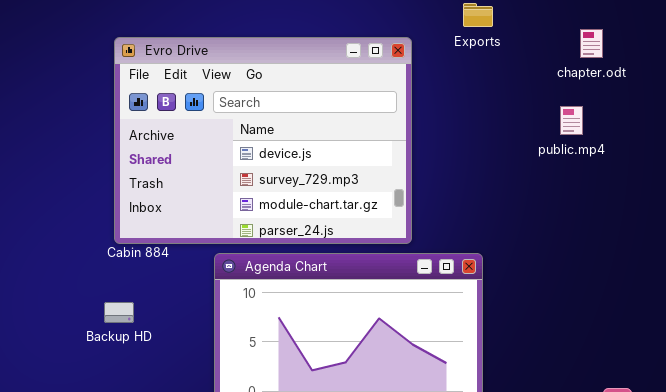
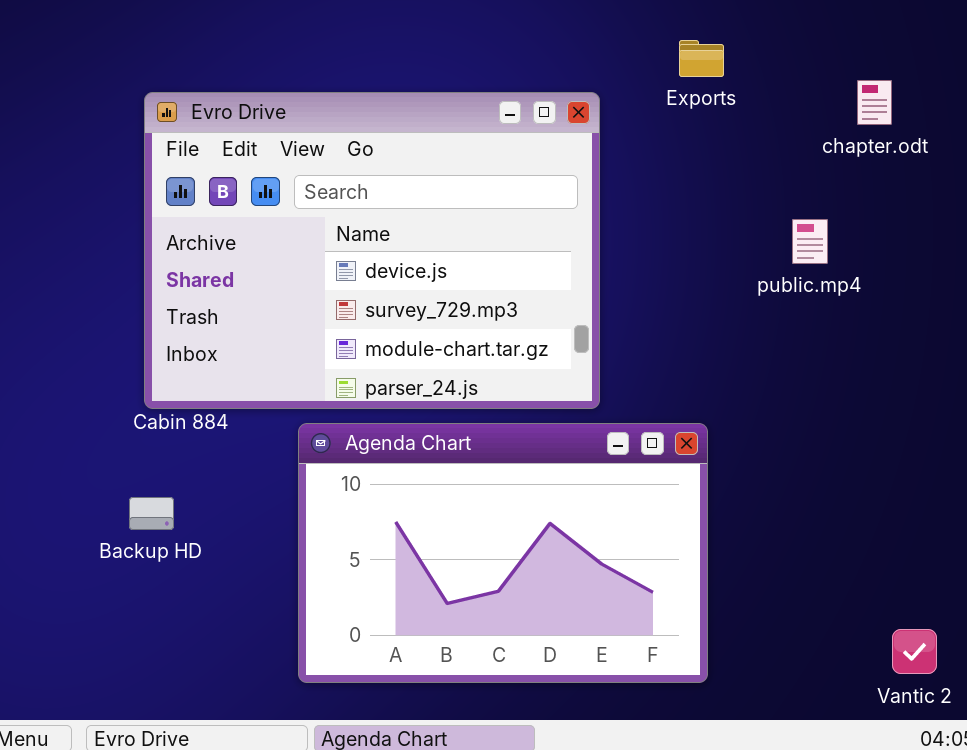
public.mp4: [560,106,583,135] -> [792,219,828,264], moved

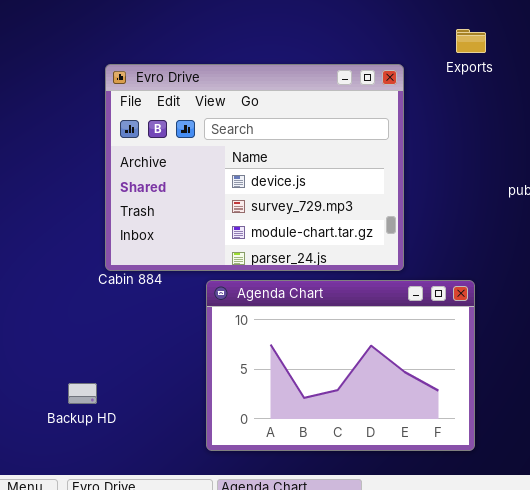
Backup HD: [129,497,174,530] -> [68,383,97,404], moved

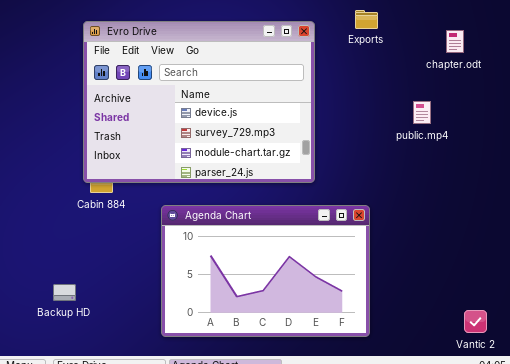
Evro Drive: [105,64,404,271] -> [83,21,315,183], moved

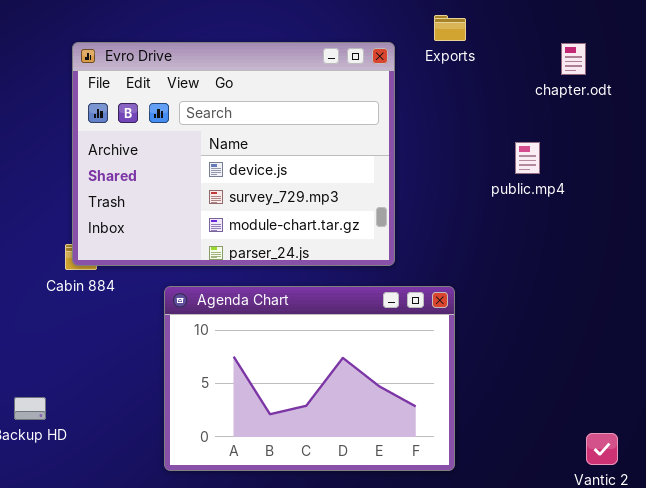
Evro Drive: [83,21,315,183] -> [72,42,395,266], moved

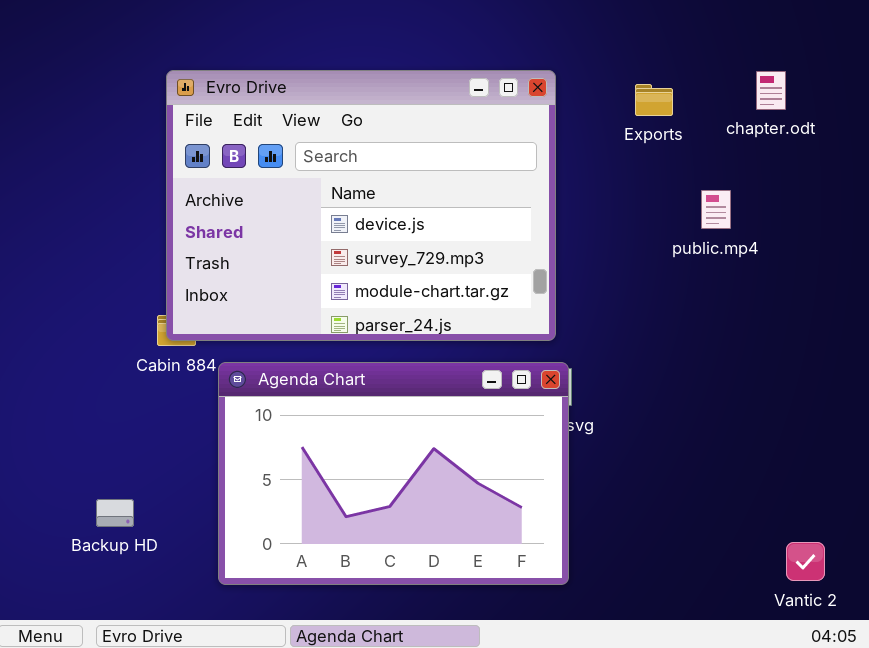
Exports: [434,15,466,41] -> [635,84,673,116], moved
Agenda Chart: [164,286,455,471] -> [218,362,569,585], moved

